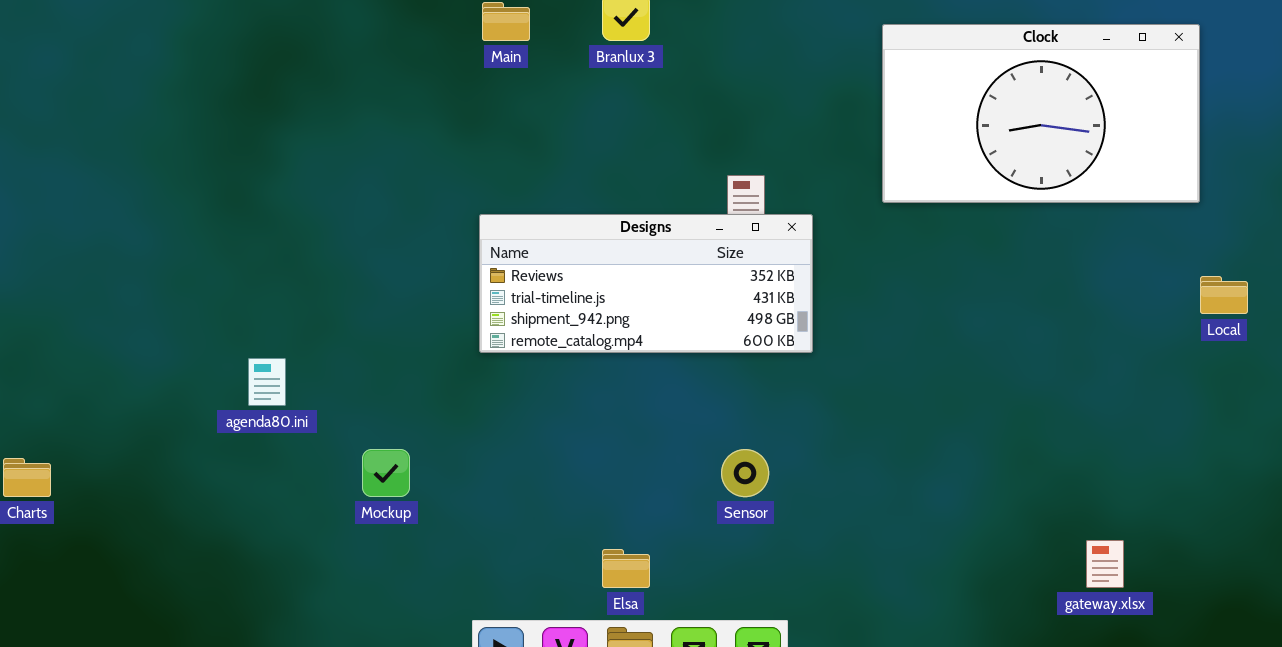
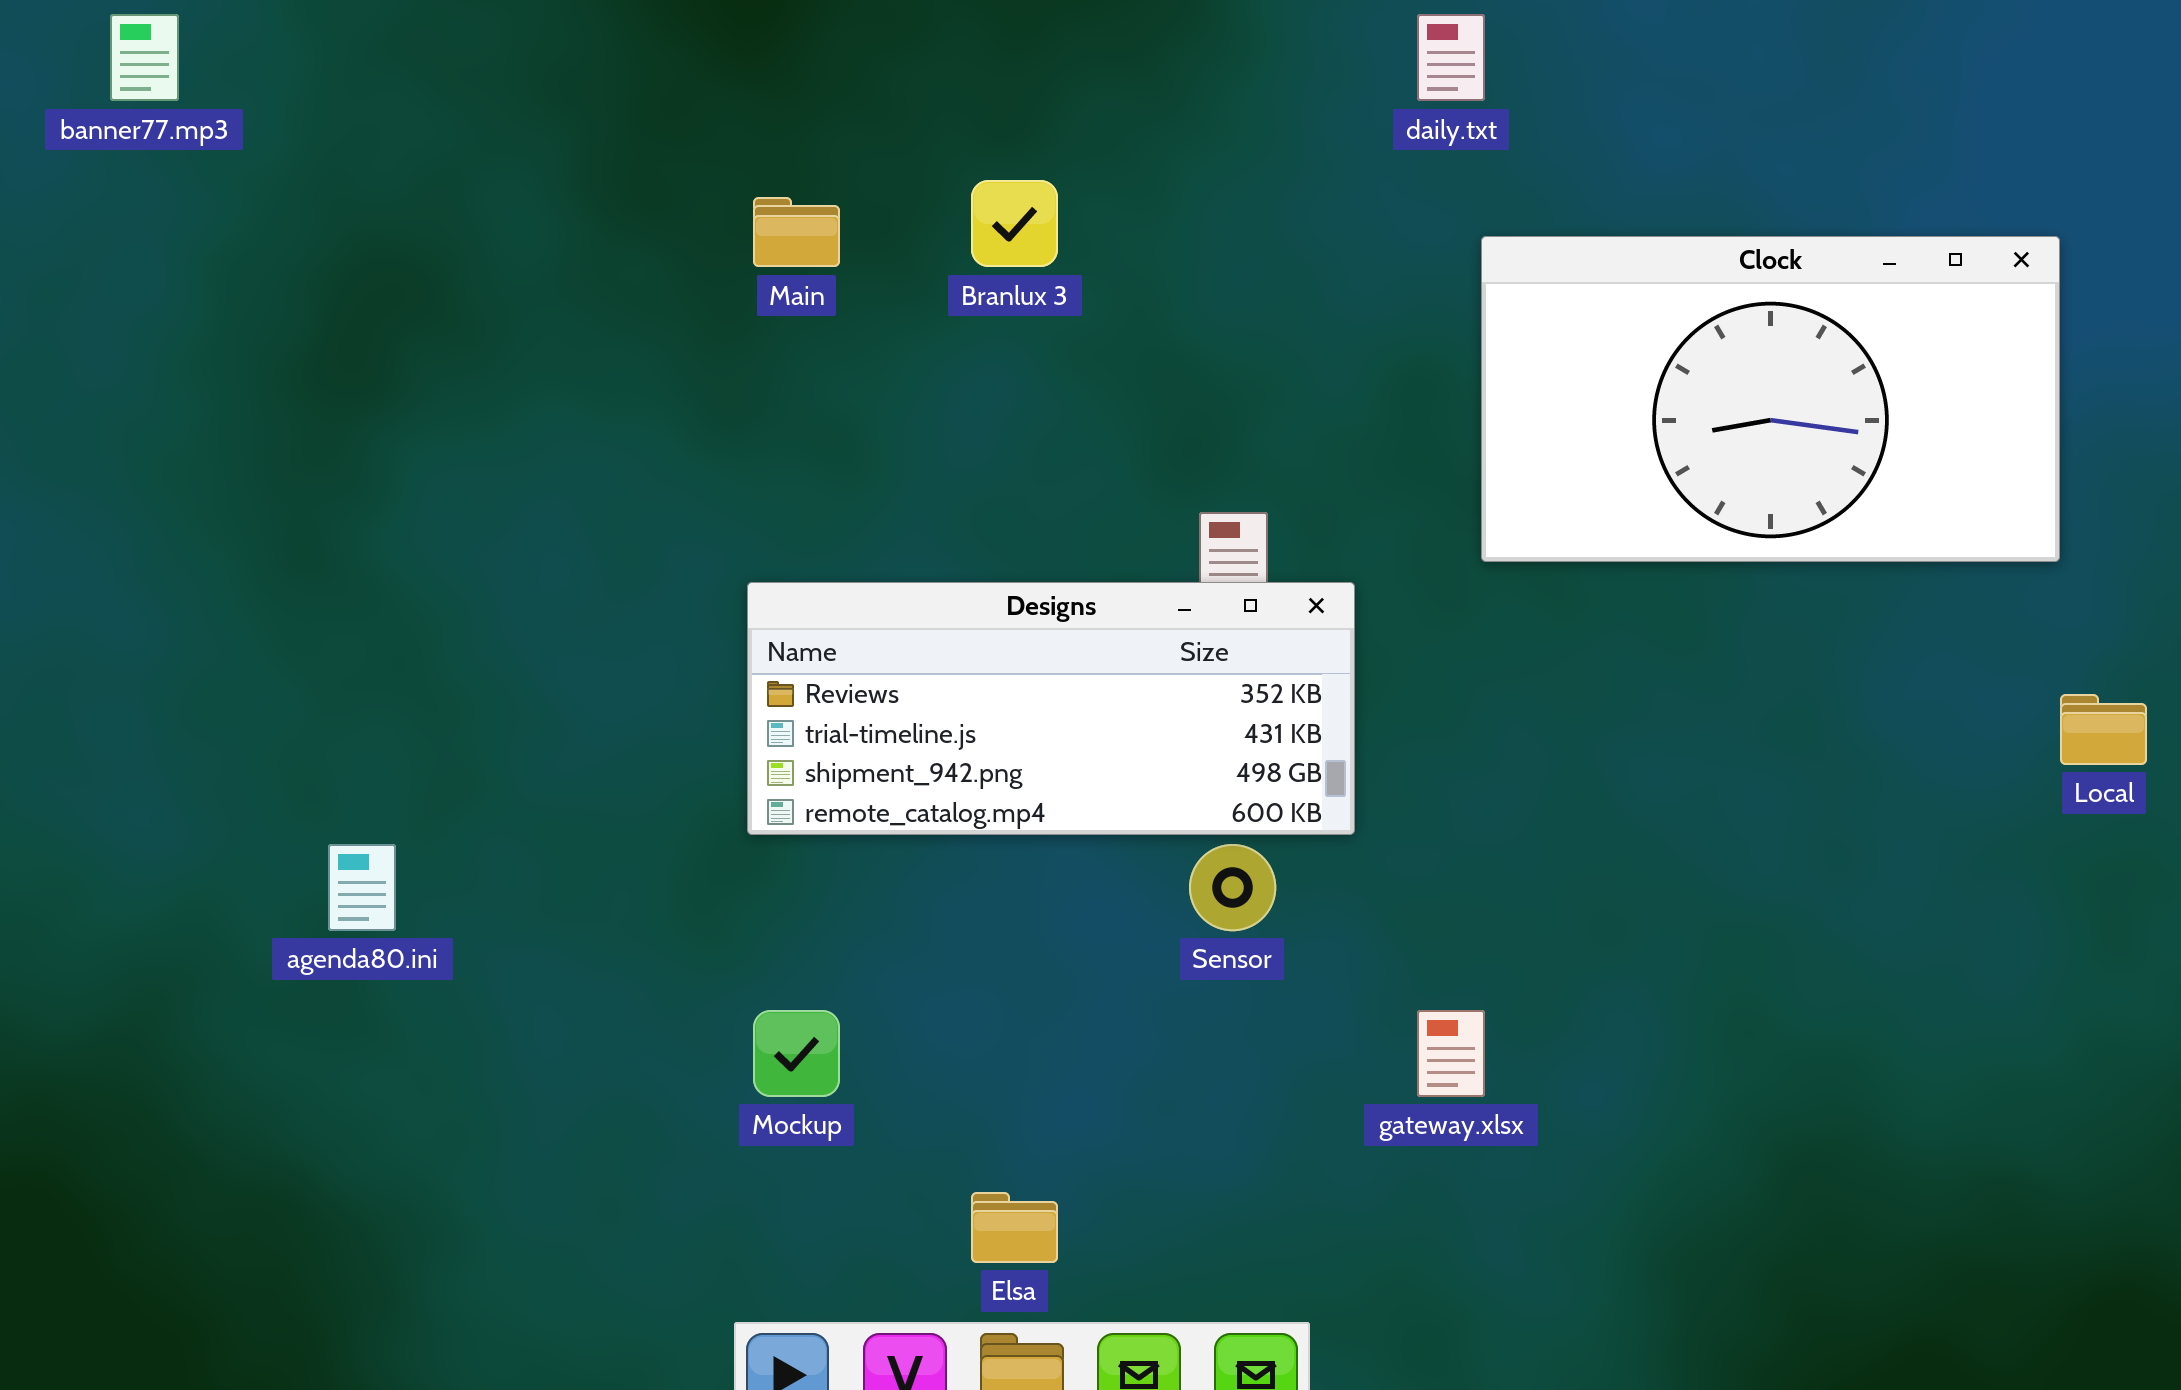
Mockup: [362,449,410,497] -> [753,1010,840,1097], moved
Sensor: [721,449,769,497] -> [1189,844,1276,931], moved
gateway.xlsx: [1086,540,1124,588] -> [1417,1010,1485,1097], moved

